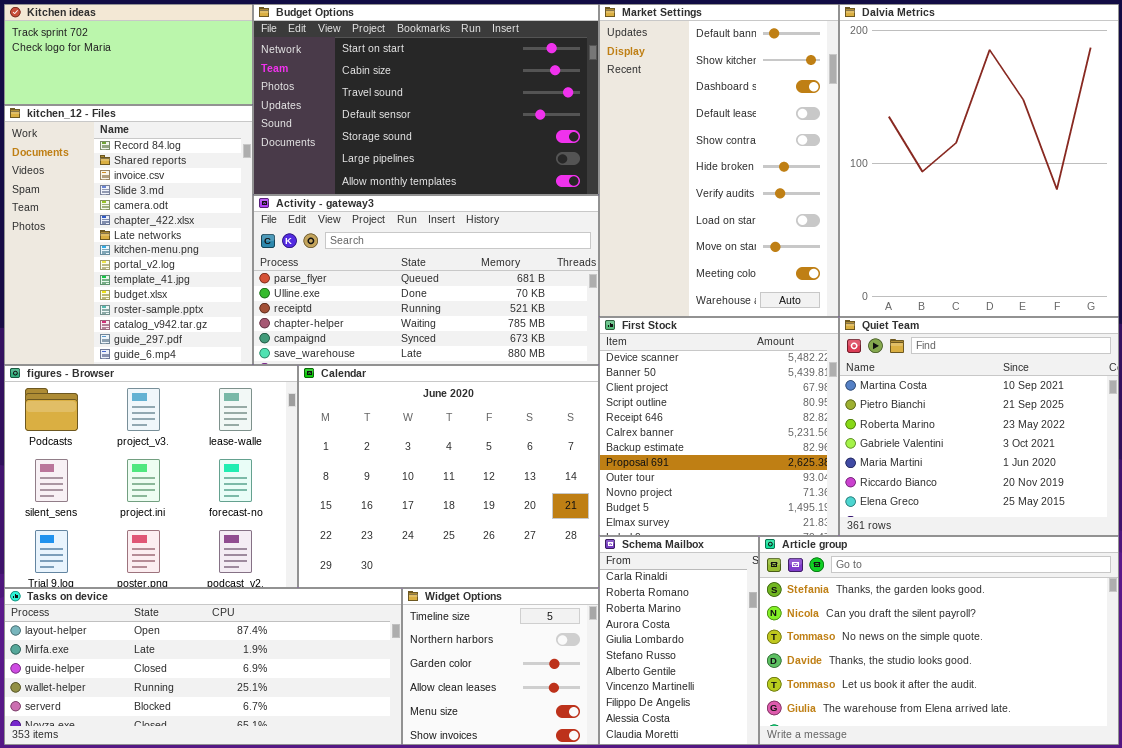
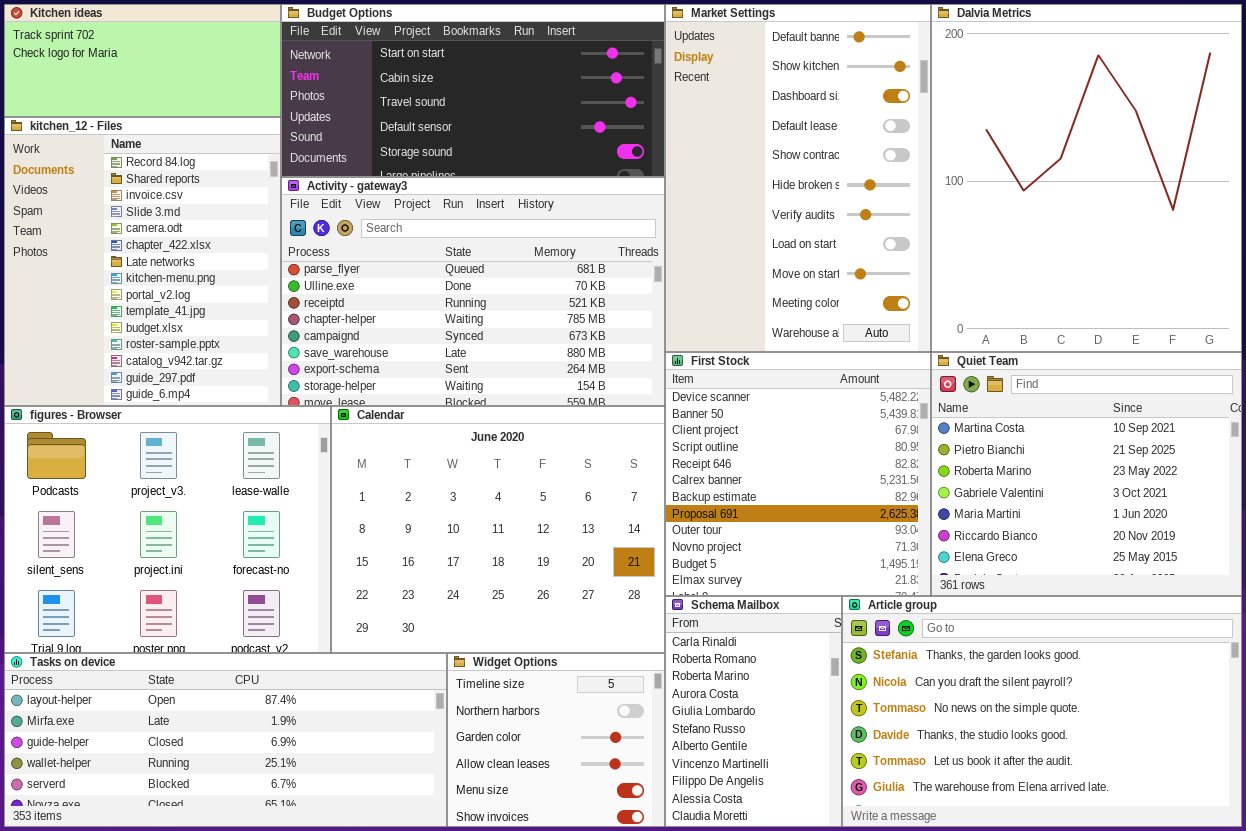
Budget Options: [253,4,599,195] -> [281,4,665,177], resized
Activity - gateway3: [253,195,599,365] -> [281,177,665,406], resized

